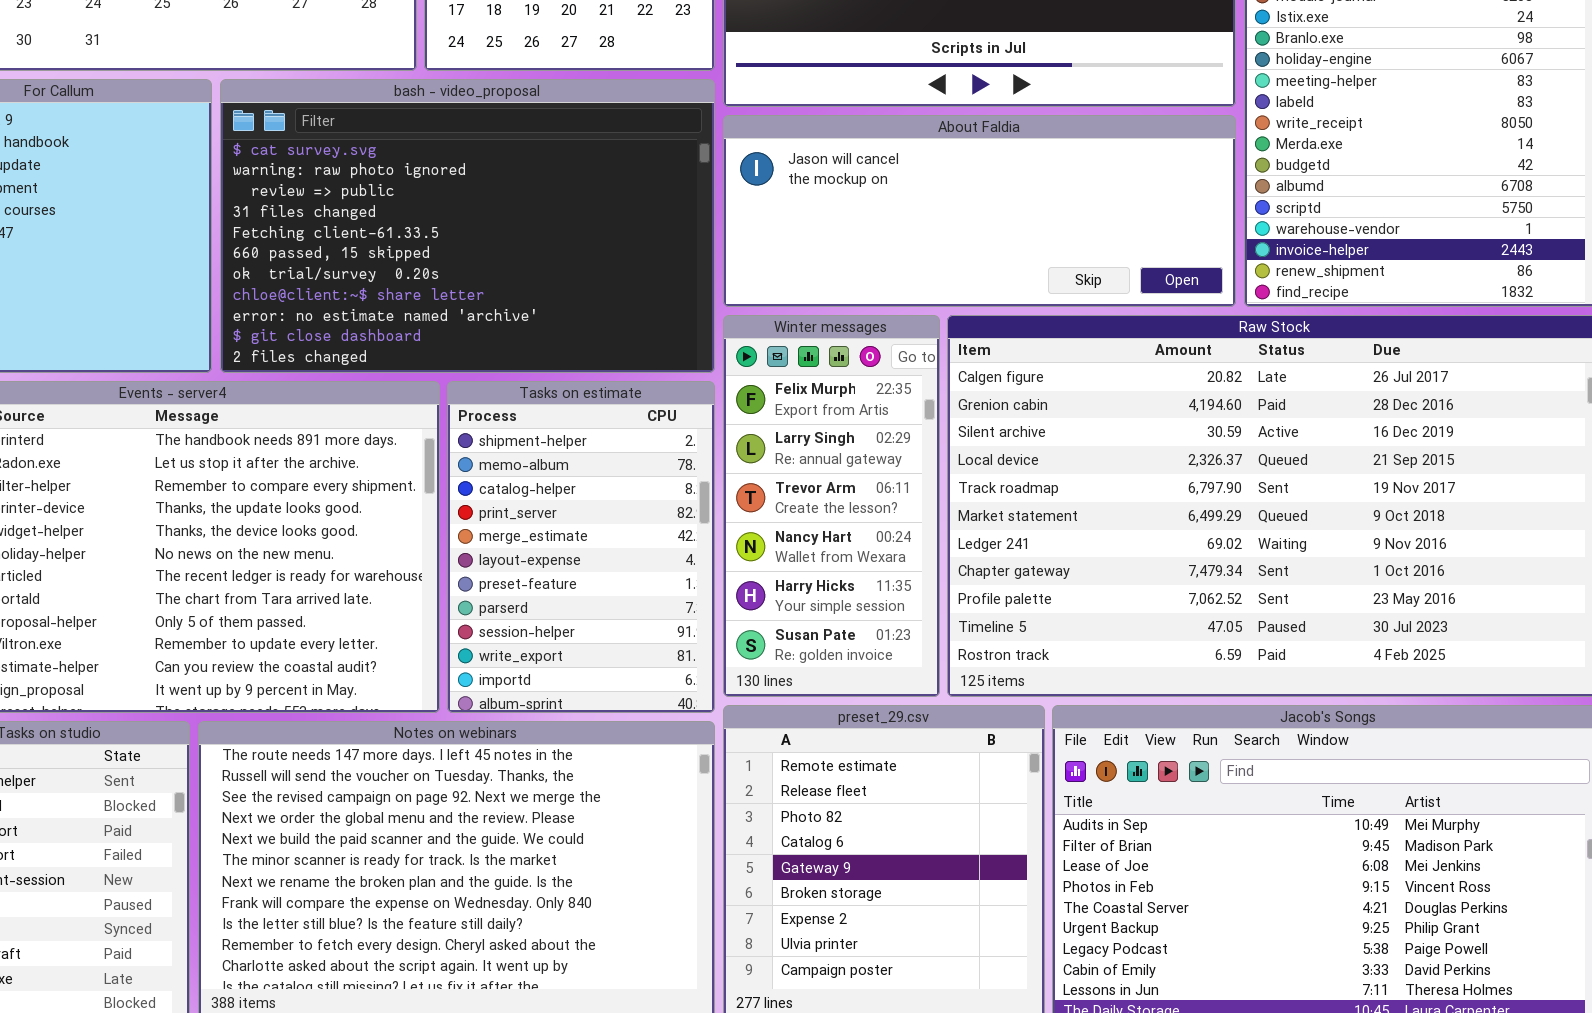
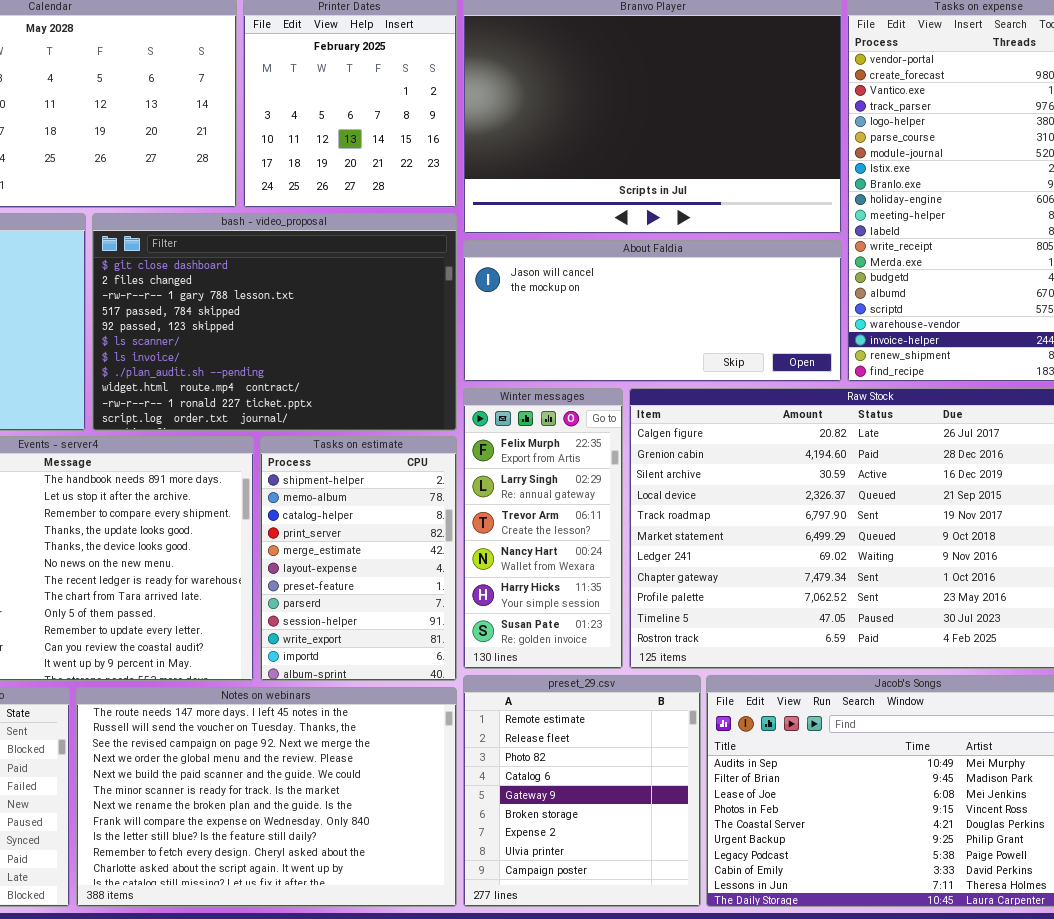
bash - video_proposal: [220,79,715,373] -> [92,213,457,431], scrolled down 9 rows

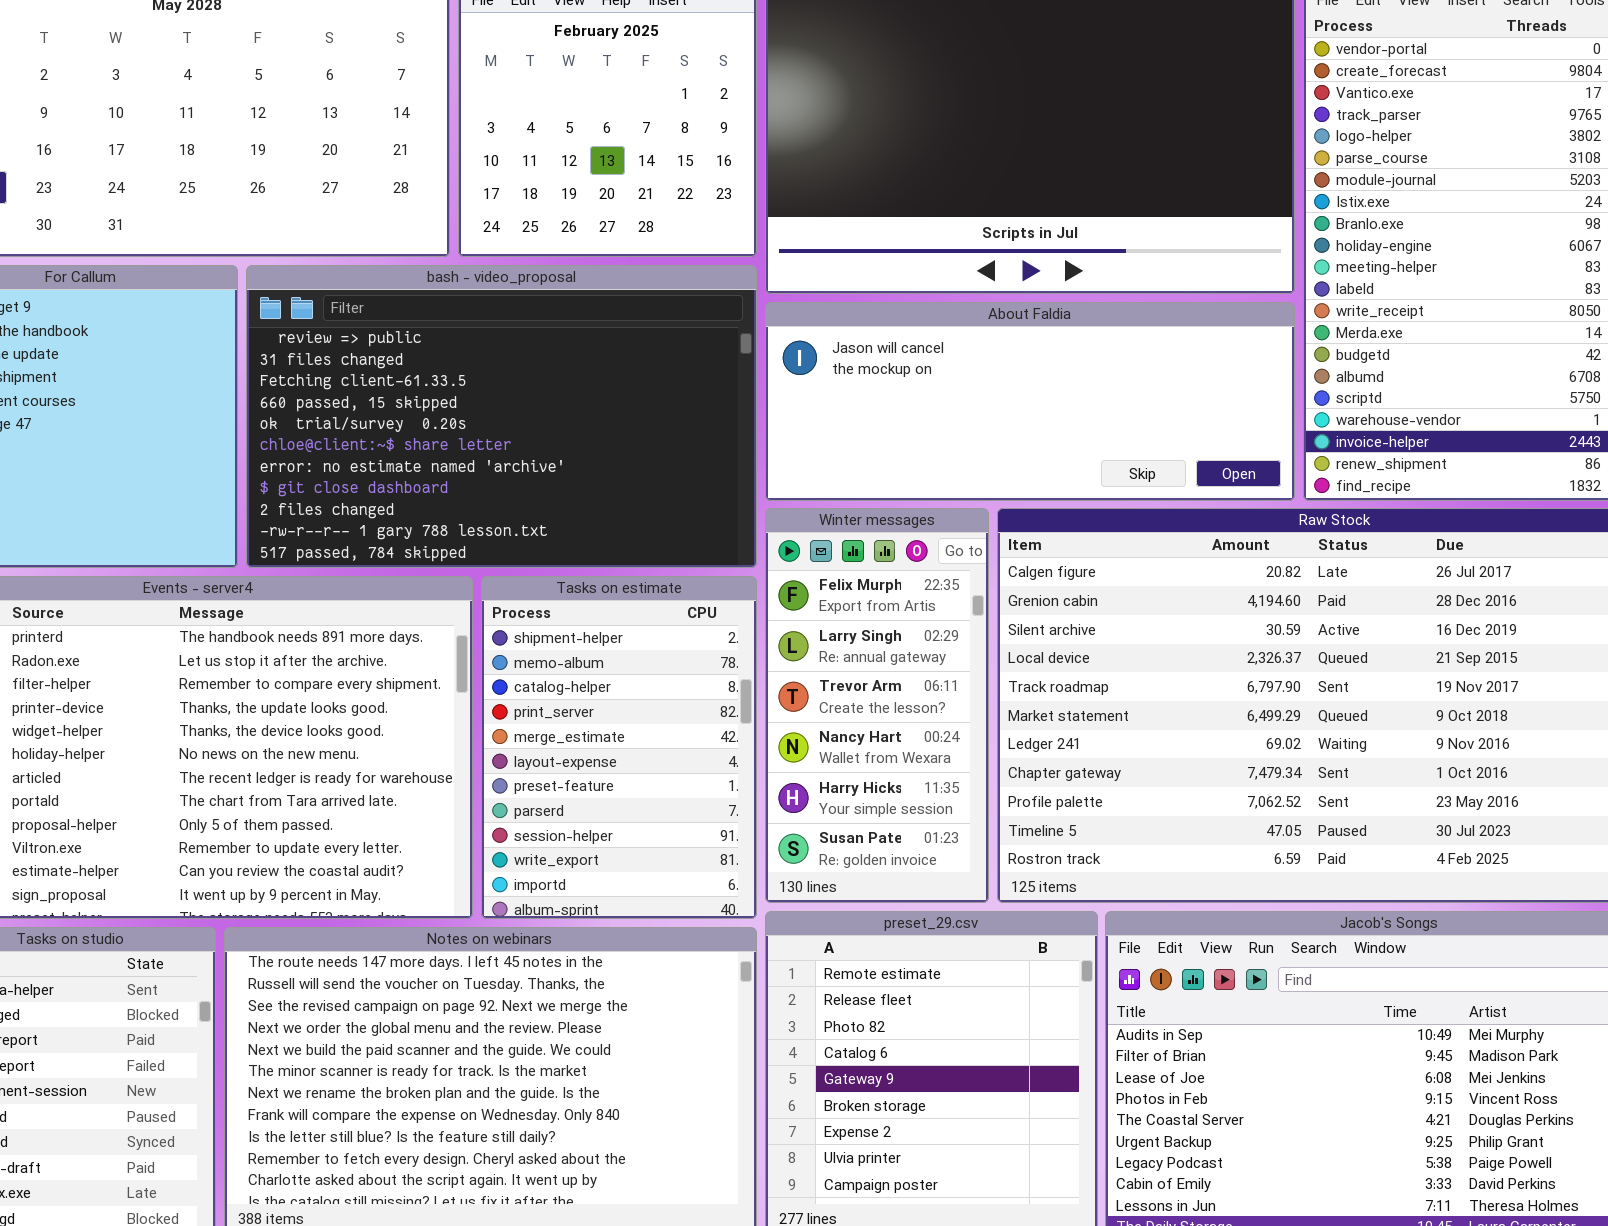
bash - video_proposal: [92,213,457,431] -> [246,265,757,568], scrolled up 7 rows

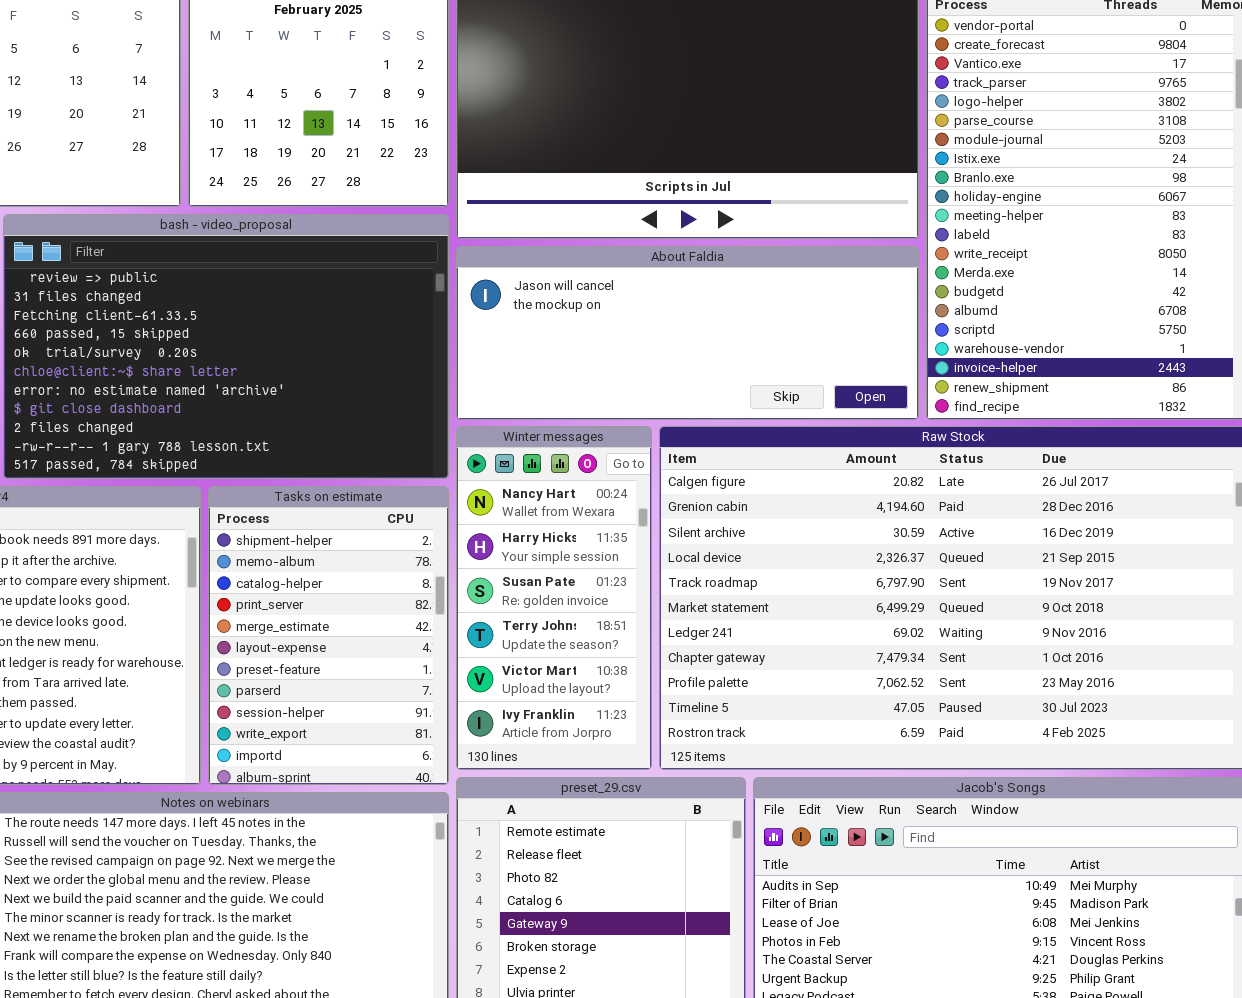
Winter messages: [765,508,989,903] -> [456,426,652,770], scrolled down 3 rows

